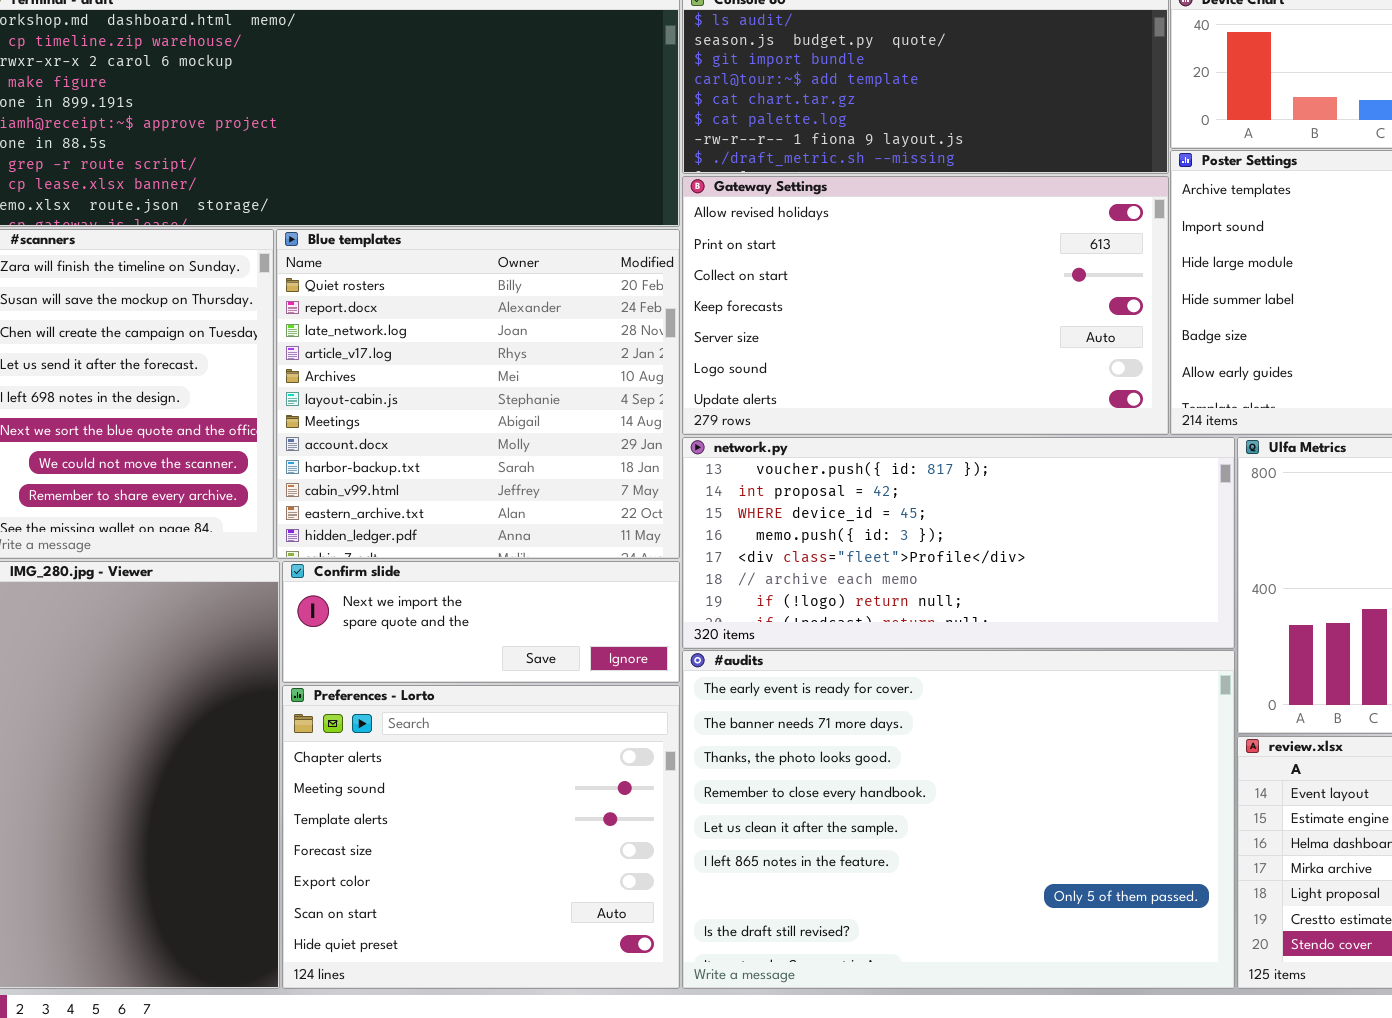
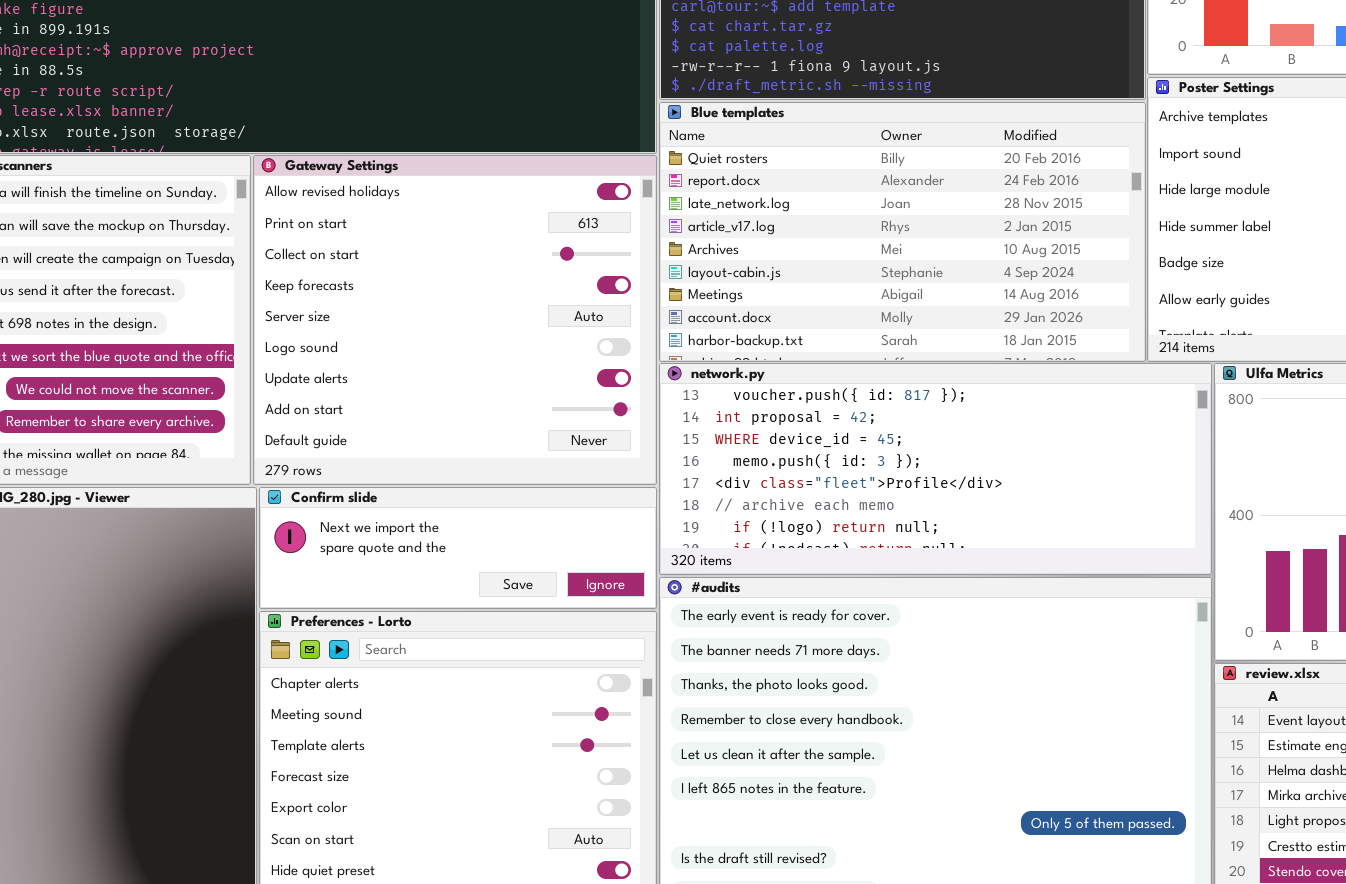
Gateway Settings: [682,176,1169,435] -> [253,155,657,485], moved, resized
Blue templates: [276,229,680,559] -> [659,102,1146,362], moved, resized

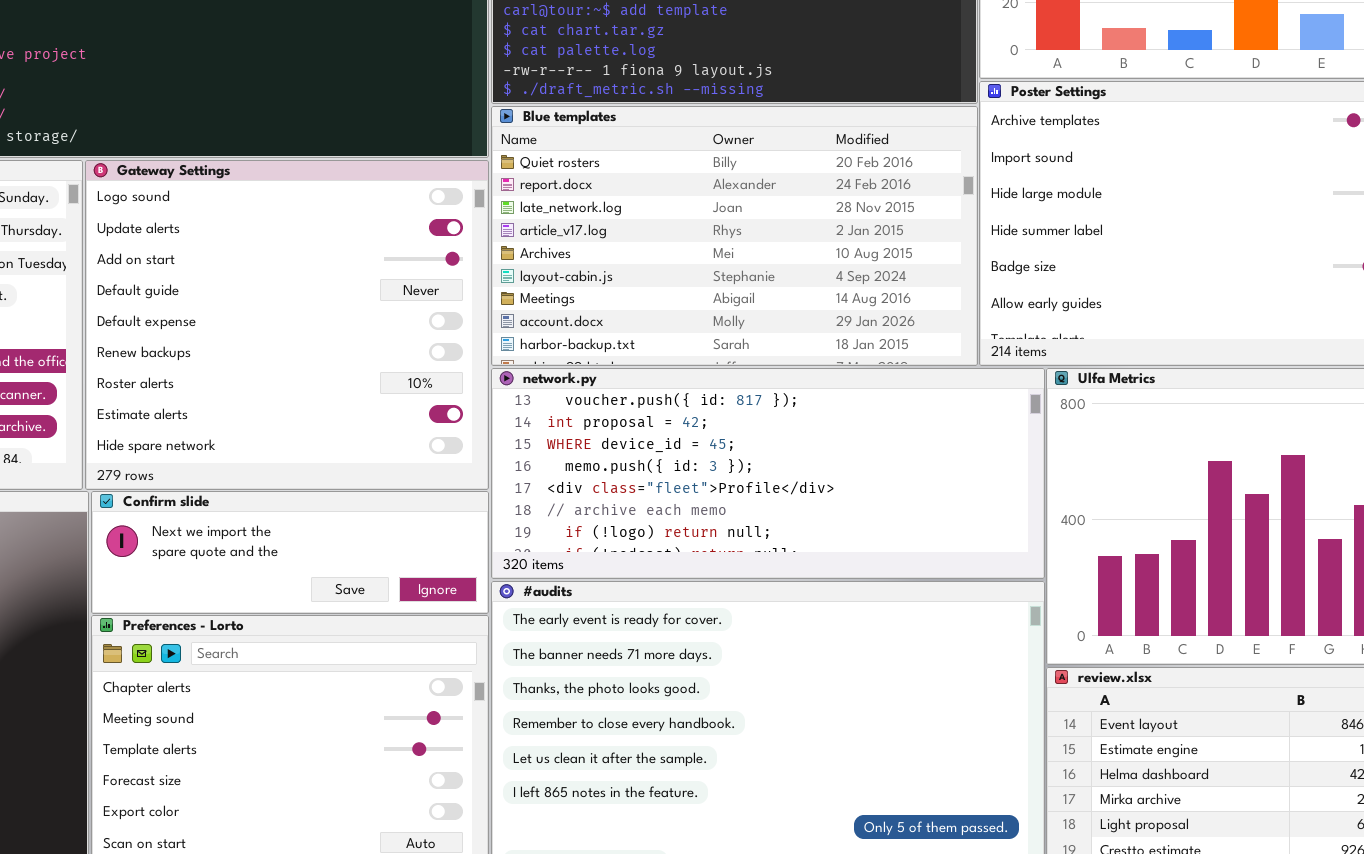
Gateway Settings: [253,155,657,485] -> [85,160,489,490], scrolled down 5 rows

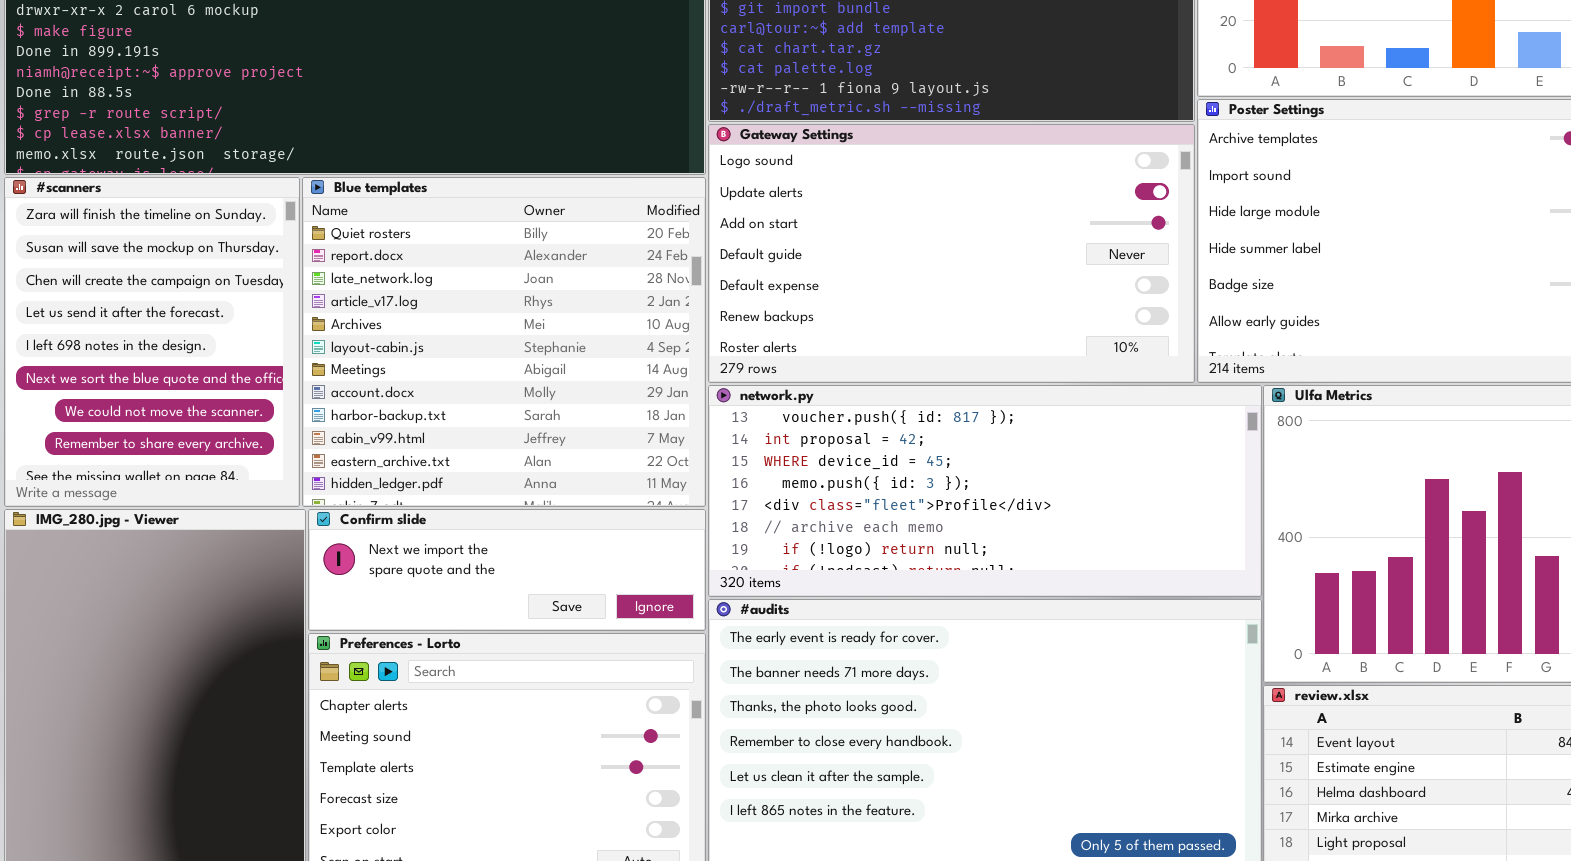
Blue templates: [491,106,978,366] -> [302,177,706,507], moved, resized
Gateway Settings: [85,160,489,490] -> [708,124,1195,383], moved, resized

